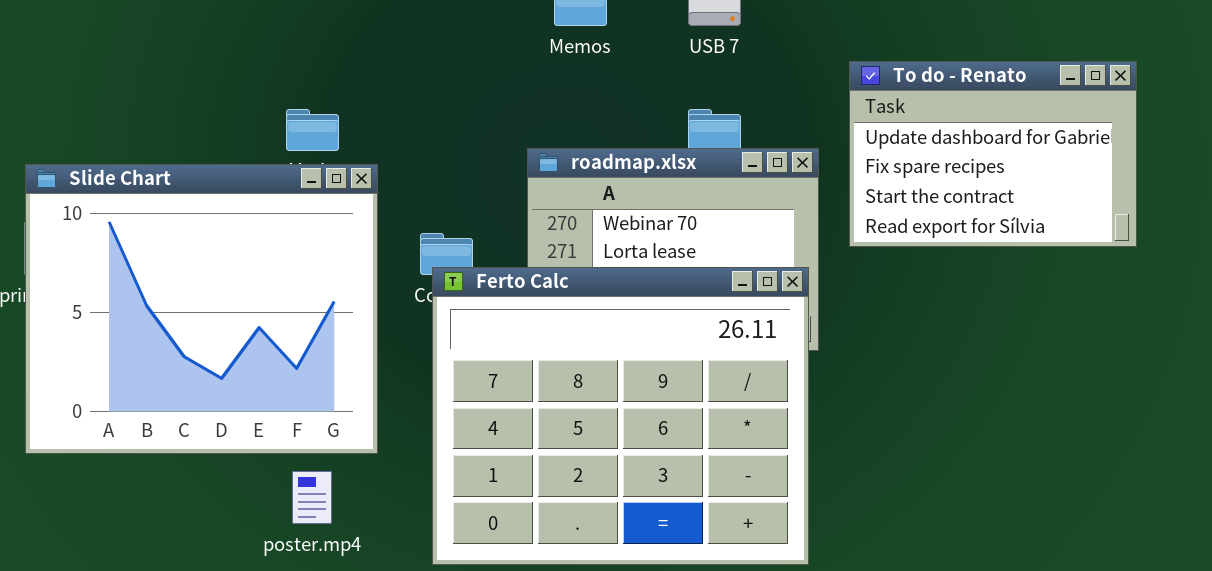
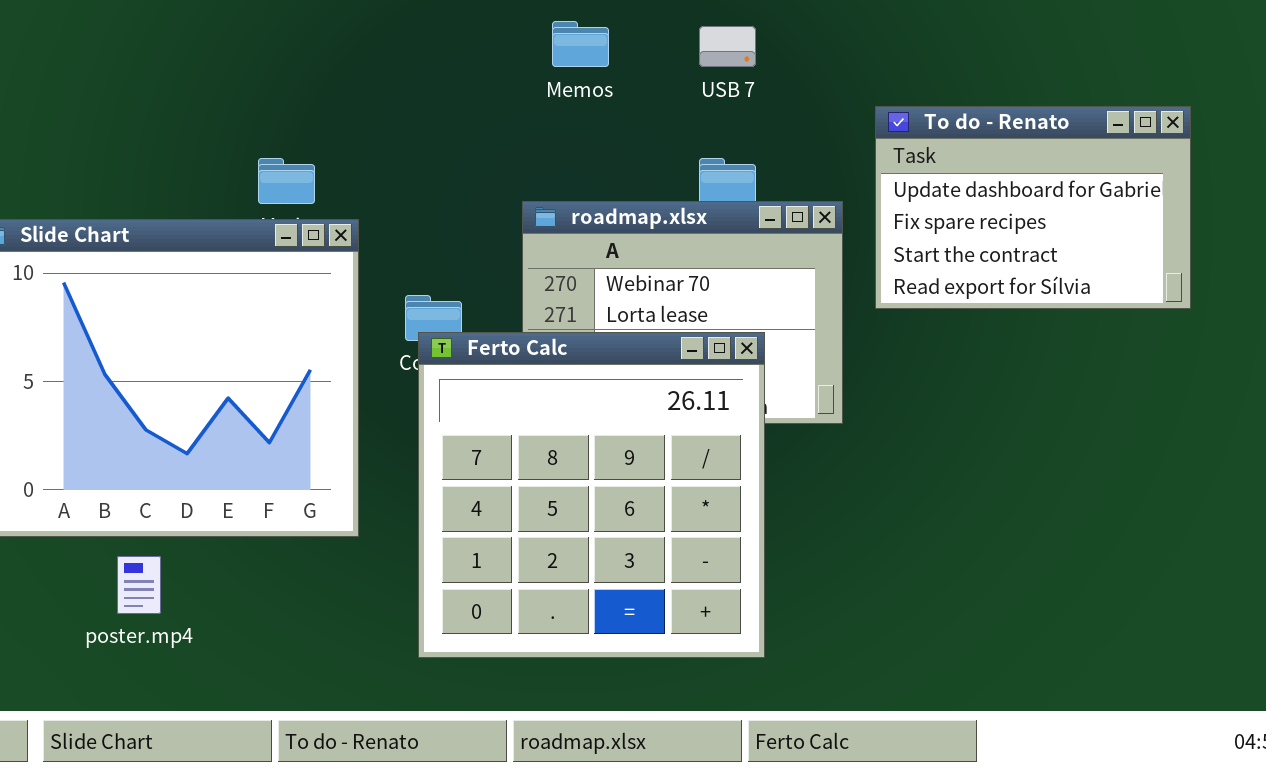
Ferto Calc: [432,267,809,565] -> [418,332,765,658], resized
poster.mp4: [292,471,332,524] -> [117,556,161,614], moved

